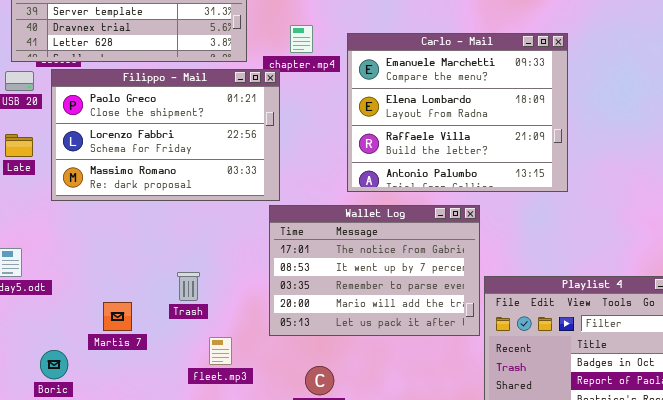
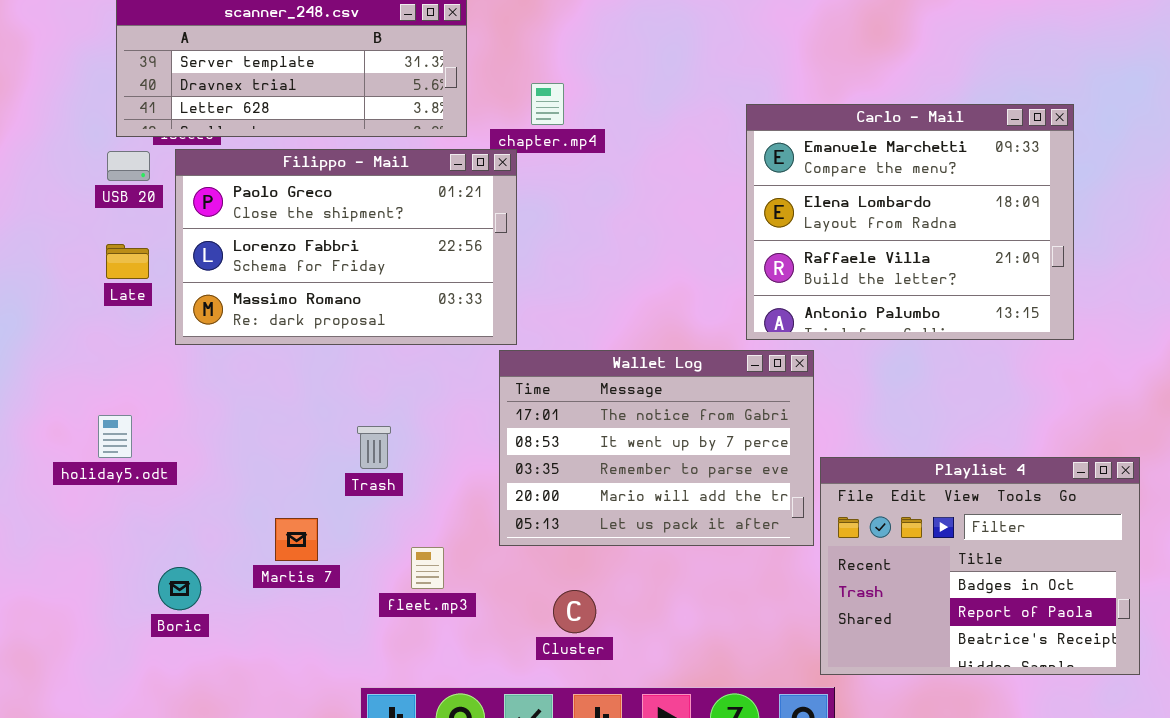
Carlo - Mail: [347,33,568,192] -> [746,104,1074,340], moved
Trash: [177,272,200,301] -> [357,426,391,469], moved
Martis 7: [103,302,132,331] -> [275,518,318,561], moved

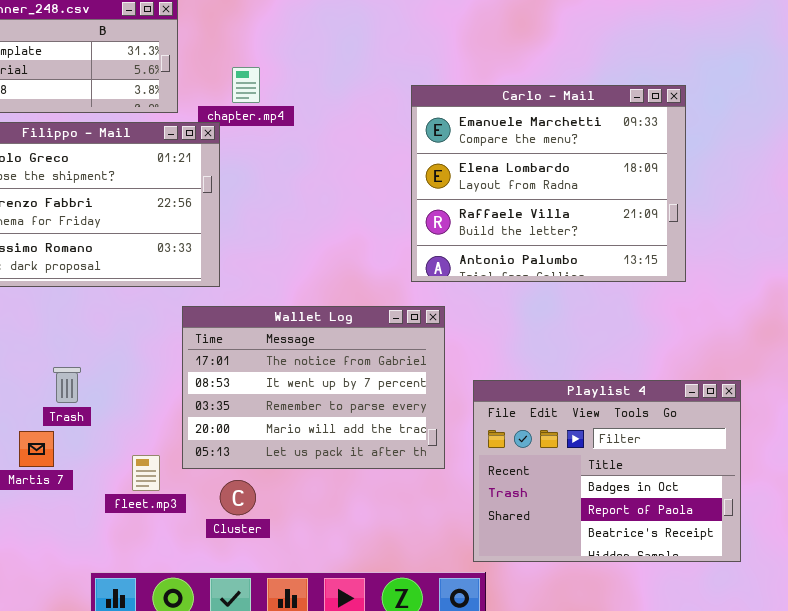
Wallet Log: [499,350,814,546] -> [182,306,445,469], moved
Trash: [357,426,391,469] -> [53,367,81,403], moved
Cluster: [553,590,596,633] -> [220,480,256,515], moved

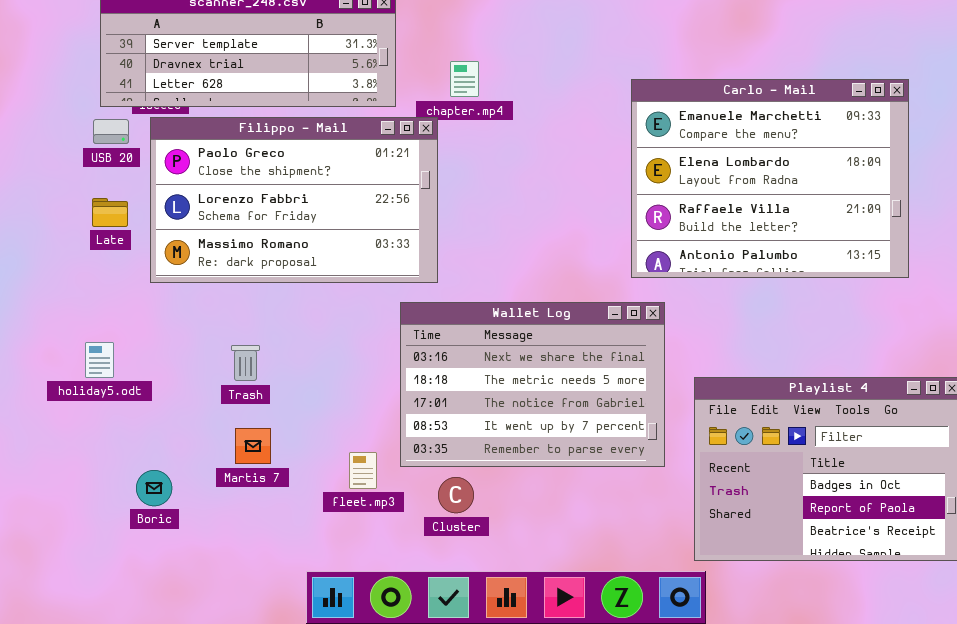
Wallet Log: [182,306,445,469] -> [400,302,665,467], scrolled up 2 rows
Trash: [53,367,81,403] -> [231,345,260,381], moved

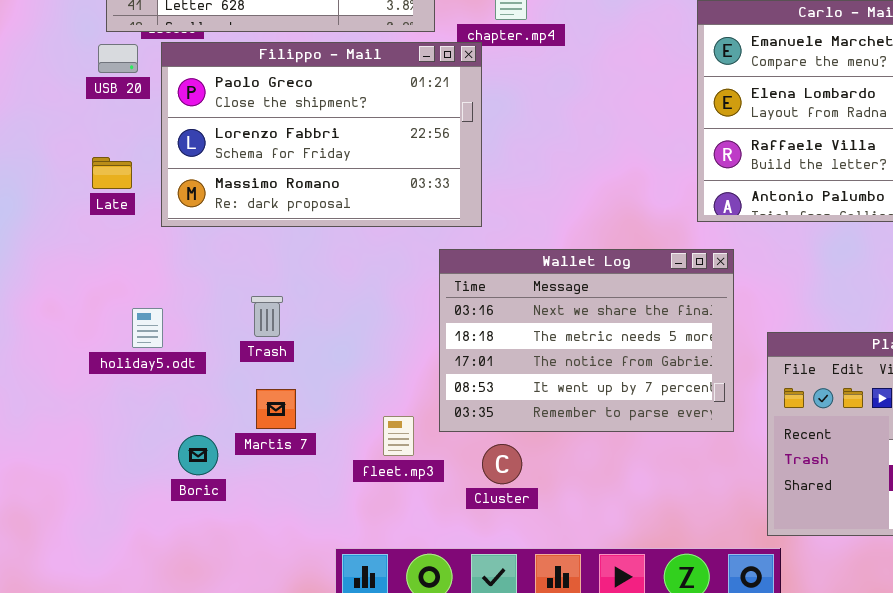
Late: [92,198,128,227] -> [92,157,132,189], moved
holiday5.odt: [85,342,114,378] -> [132,308,163,348], moved
Boric: [136,470,172,506] -> [178,435,218,475], moved

